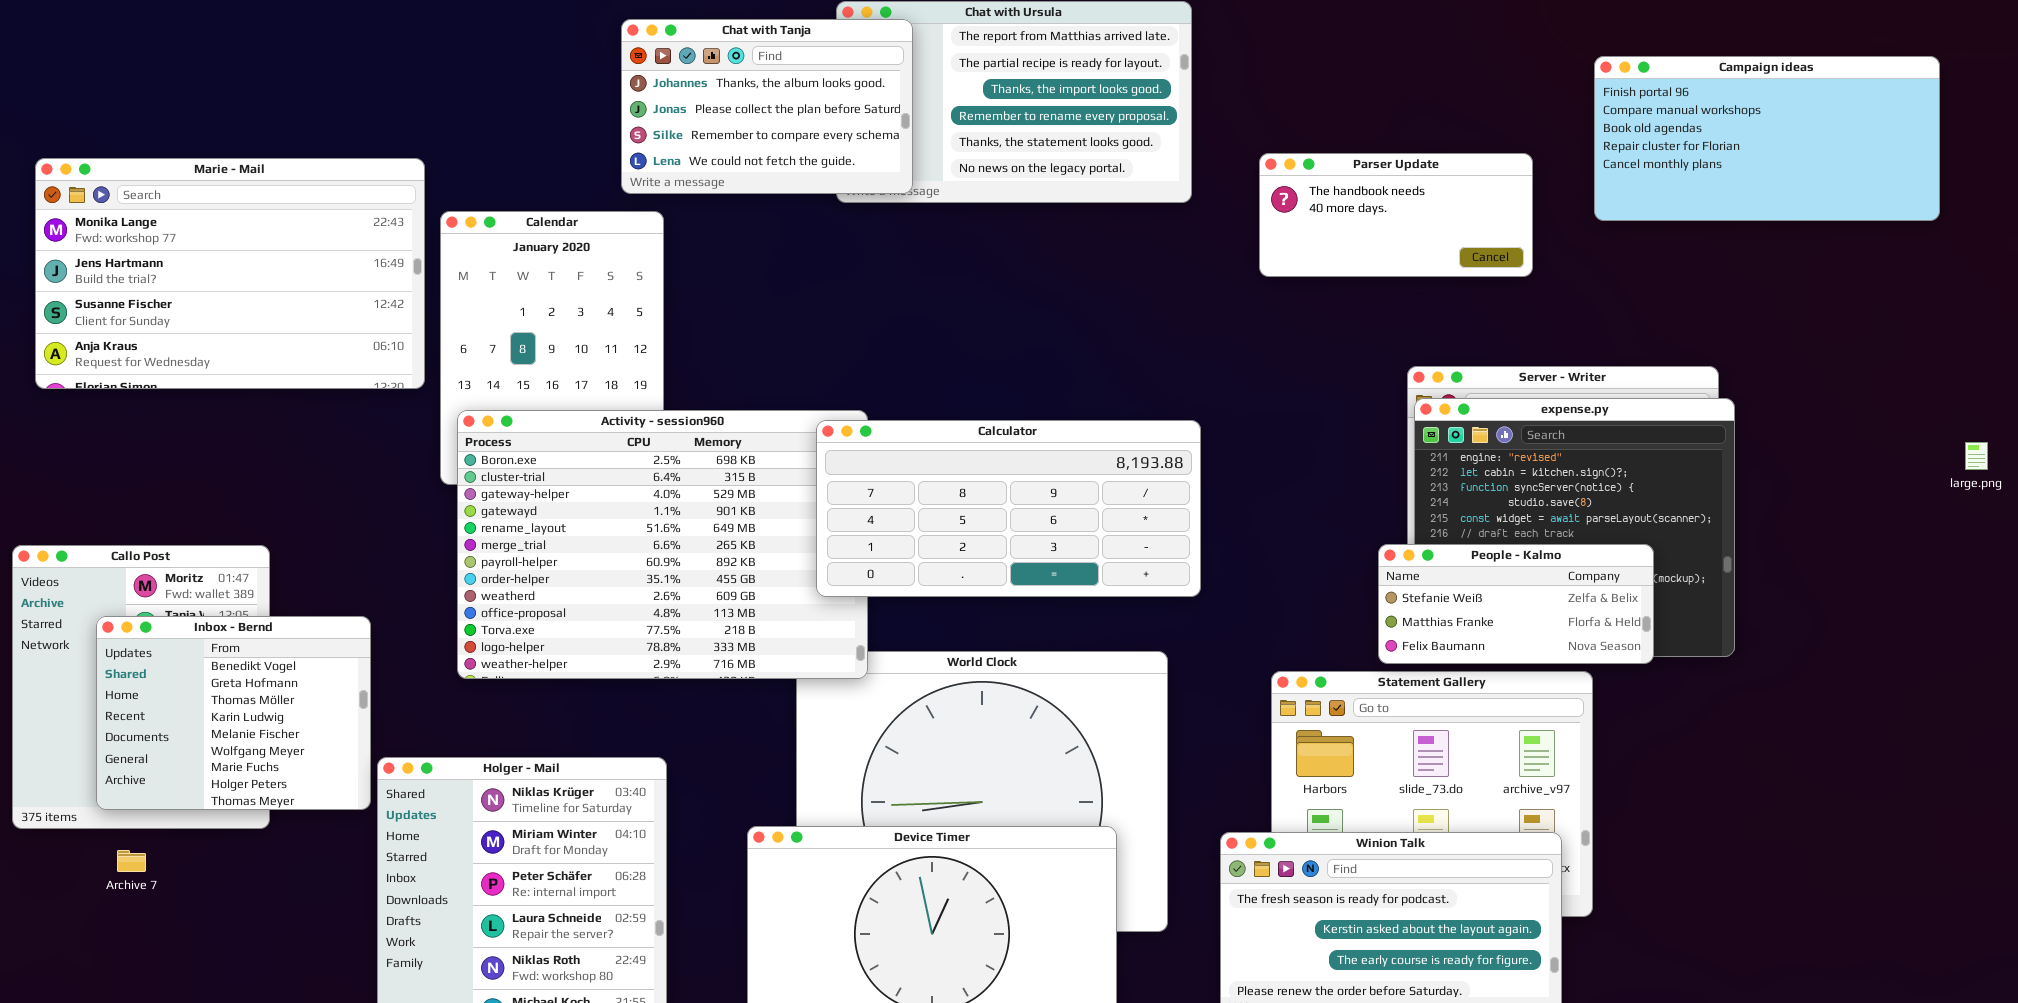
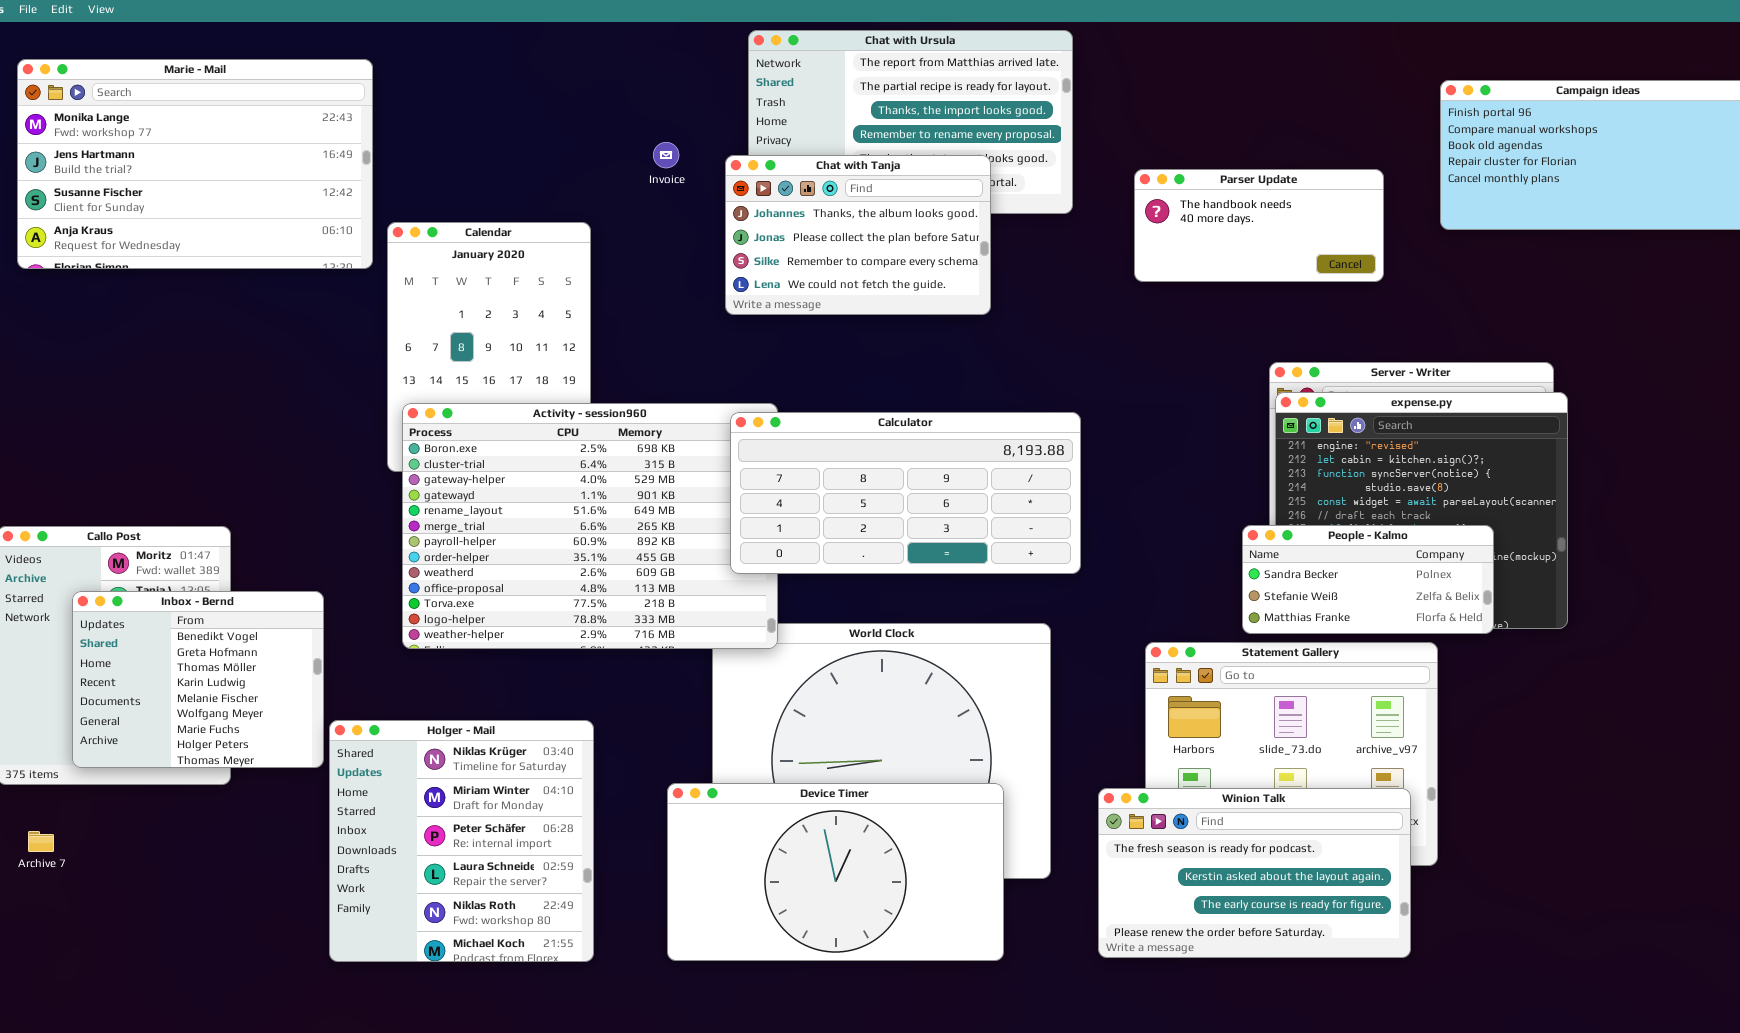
Chat with Tanja: [621,19,913,194] -> [725,155,991,315], moved
Marie - Mail: [35,158,425,389] -> [17,59,373,269], moved
People - Kalmo: [1378,544,1654,664] -> [1242,525,1494,634], scrolled up 1 row
Archive 7: [117,850,146,872] -> [28,831,54,852], moved

